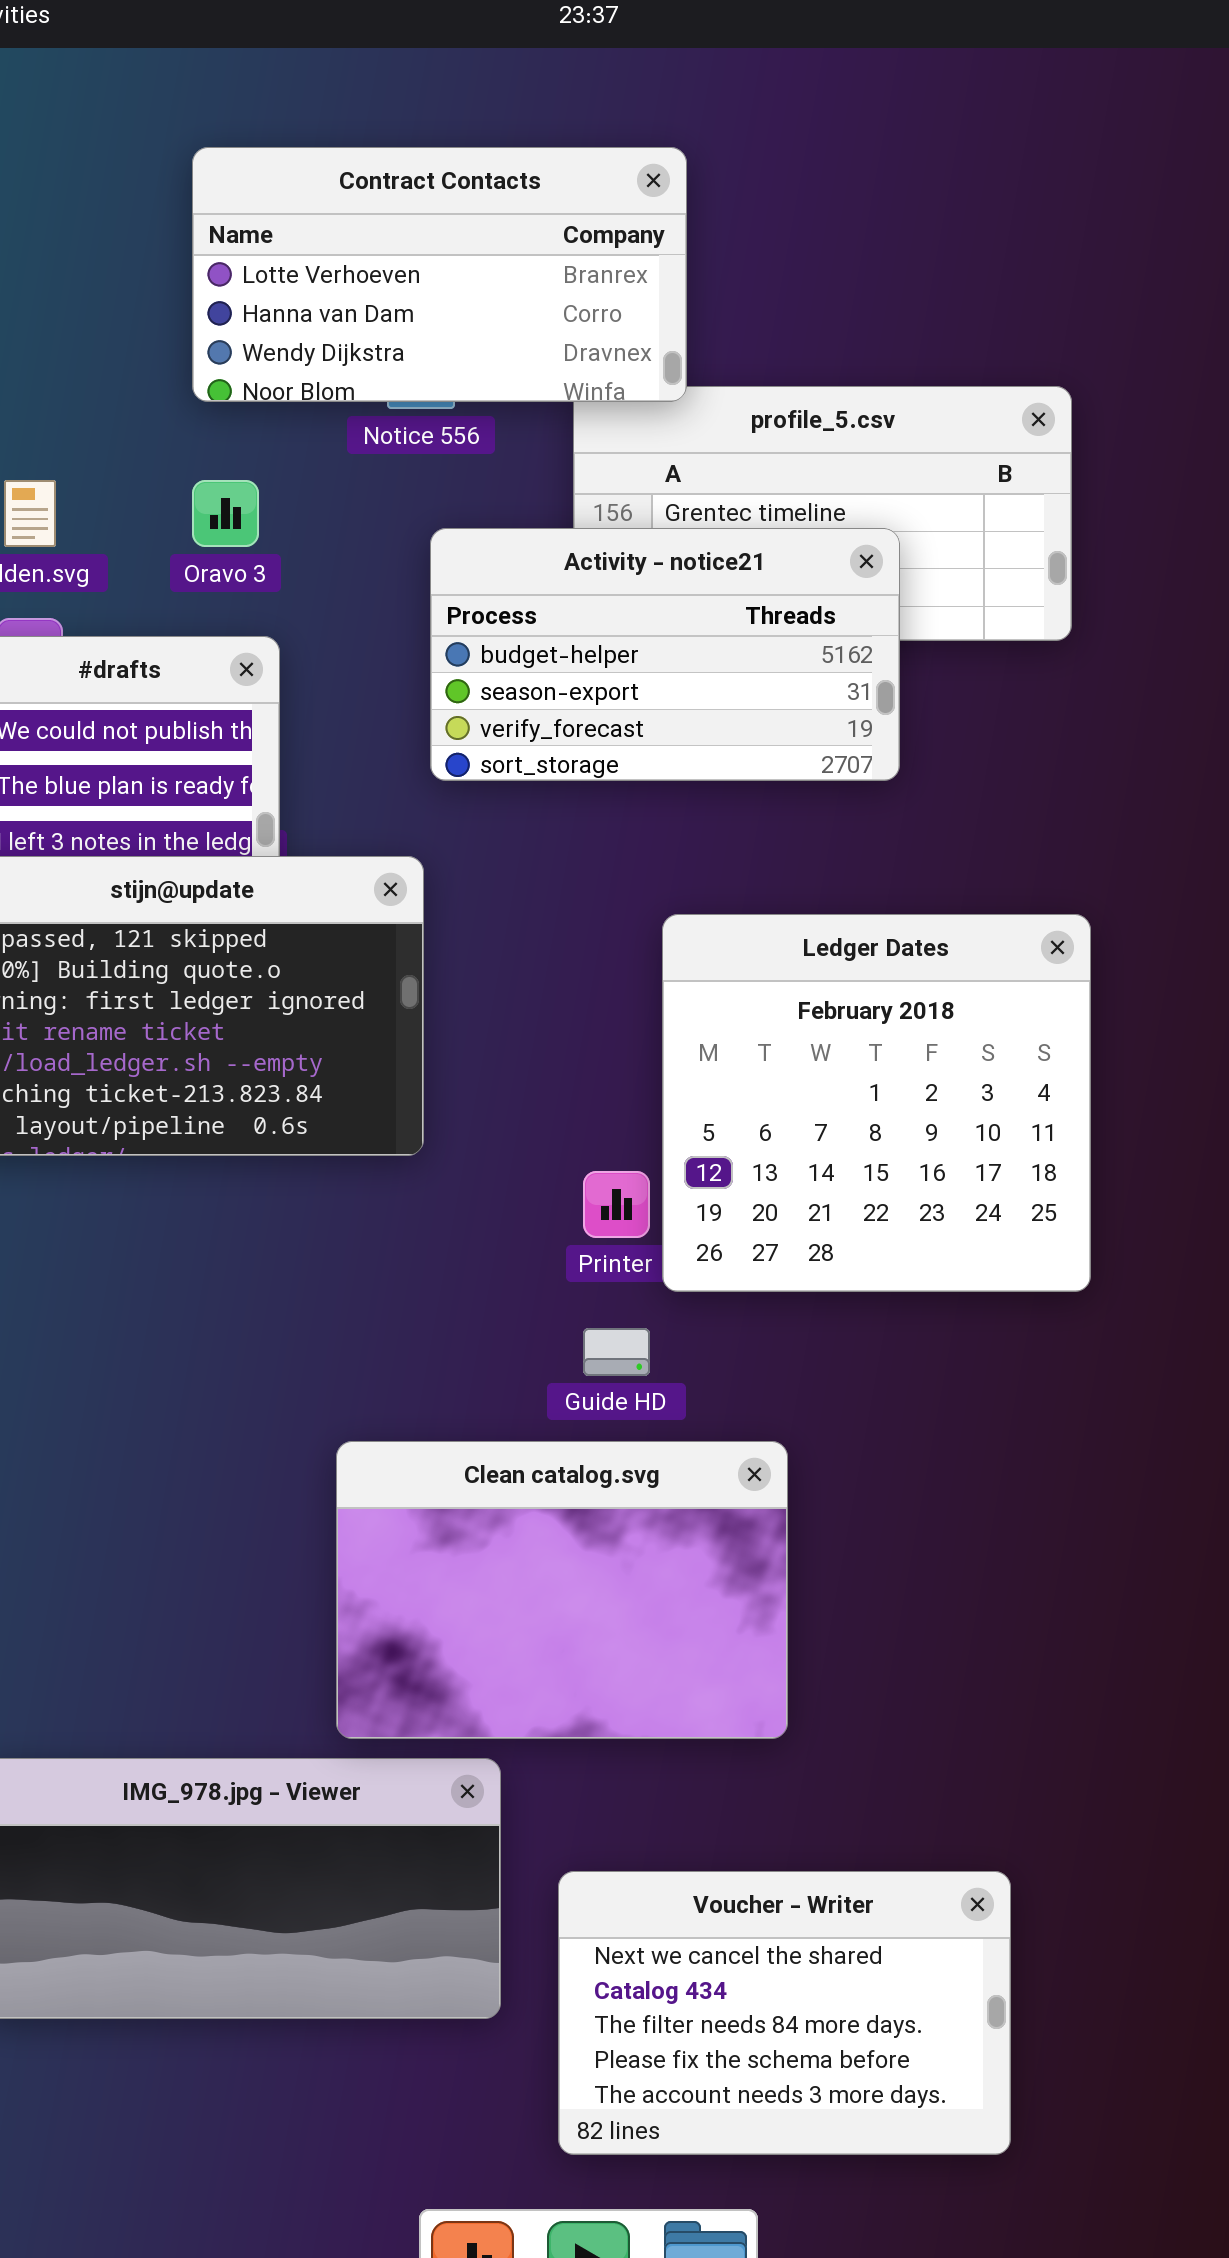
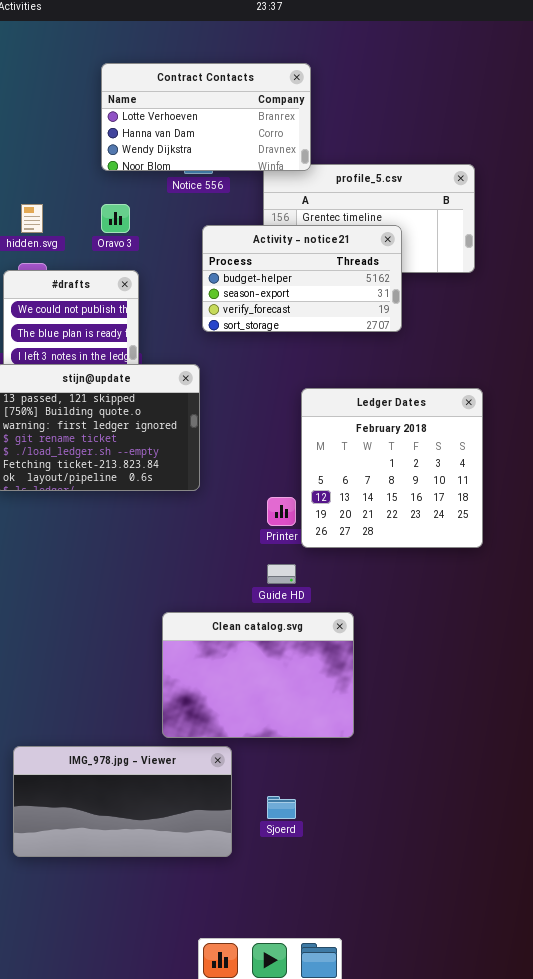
Voucher - Writer: [558,1871,1011,2155] -> none, closed

